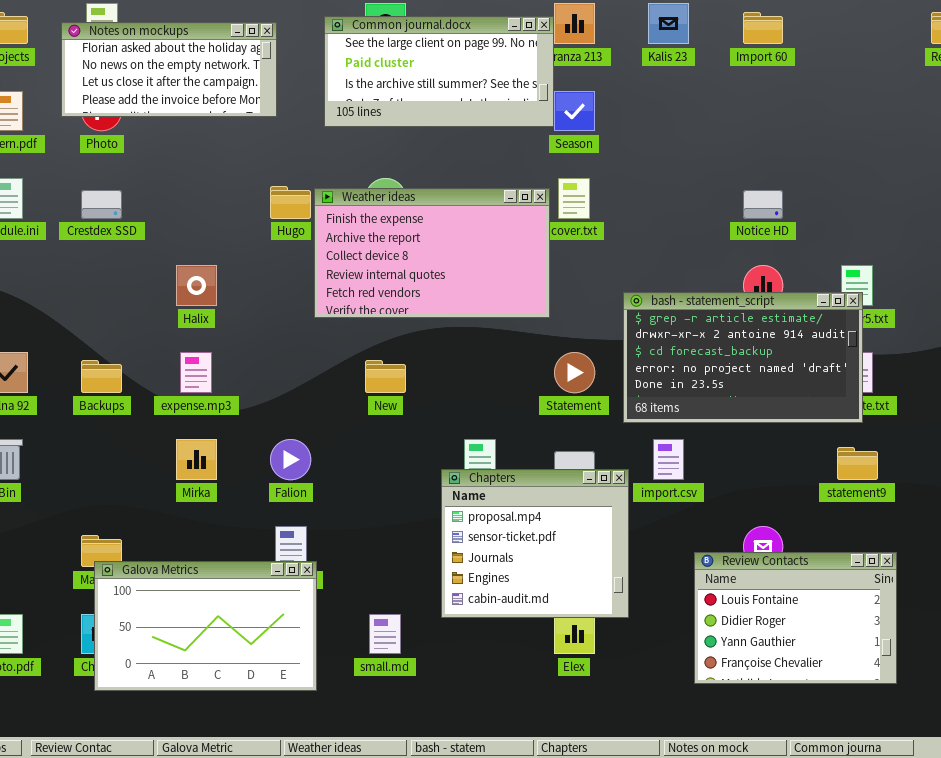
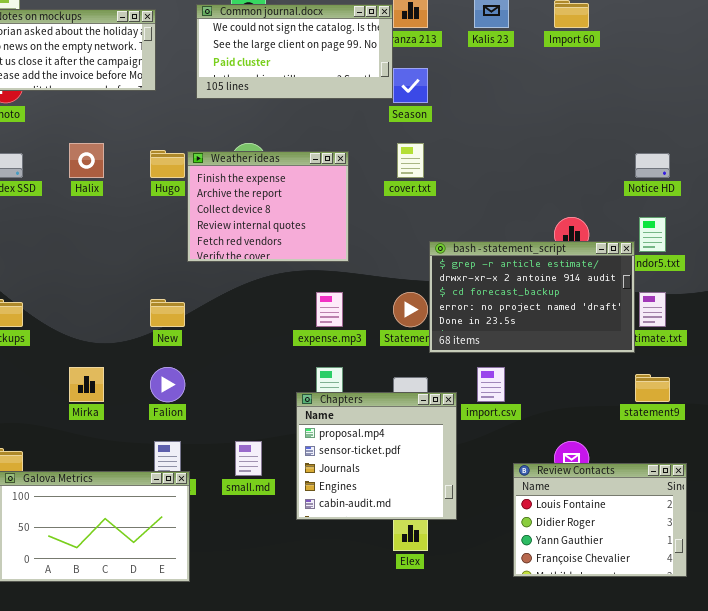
Common journal.docx: [324,16,554,127] -> [196,4,393,99], scrolled up 1 row
Weather ideas: [314,188,550,318] -> [187,151,349,262], resized
Notice HD: [743,190,783,219] -> [635,153,670,178], moved
Halix: [176,265,217,306] -> [69,143,104,178], moved
bash - statement_script: [623,292,863,423] -> [429,241,635,353], moved
expense.mp3: [180,352,212,393] -> [316,292,343,327], moved
New: [365,360,406,393] -> [150,299,185,327], moved
small.md: [369,614,401,654] -> [235,441,262,476], moved

